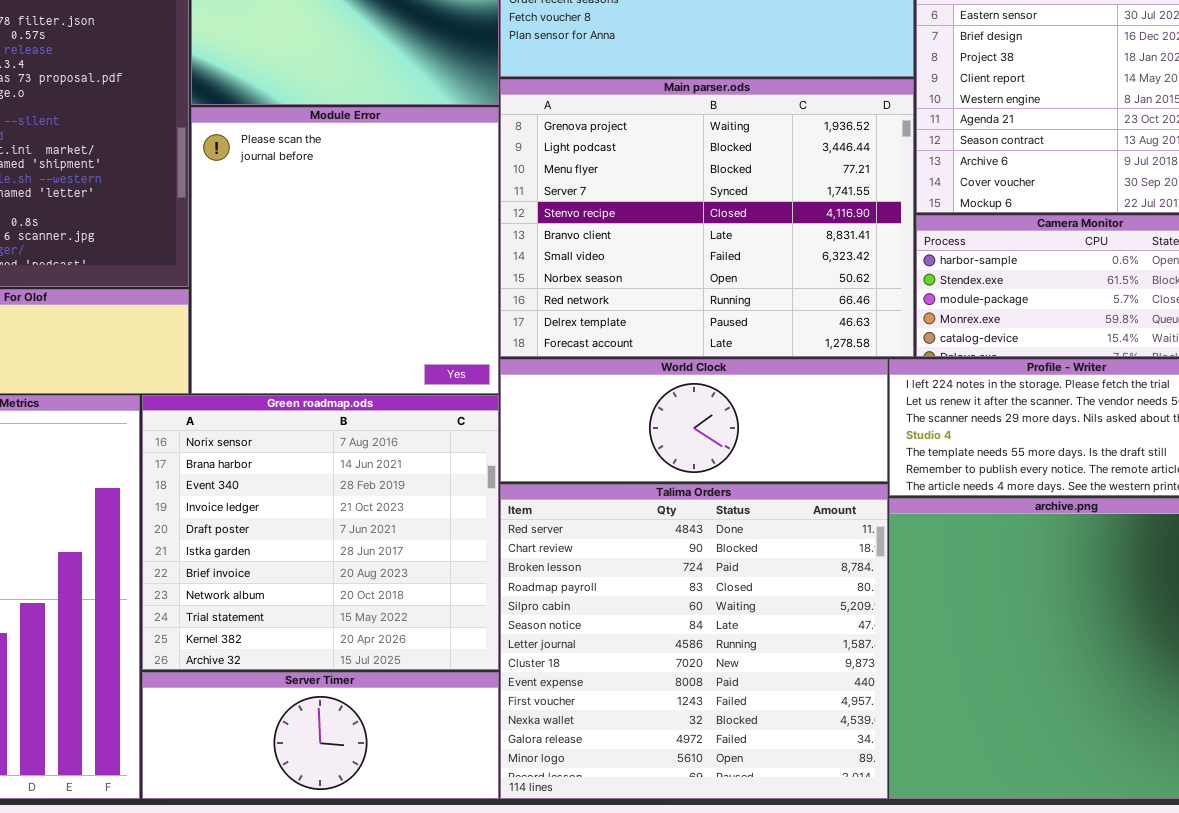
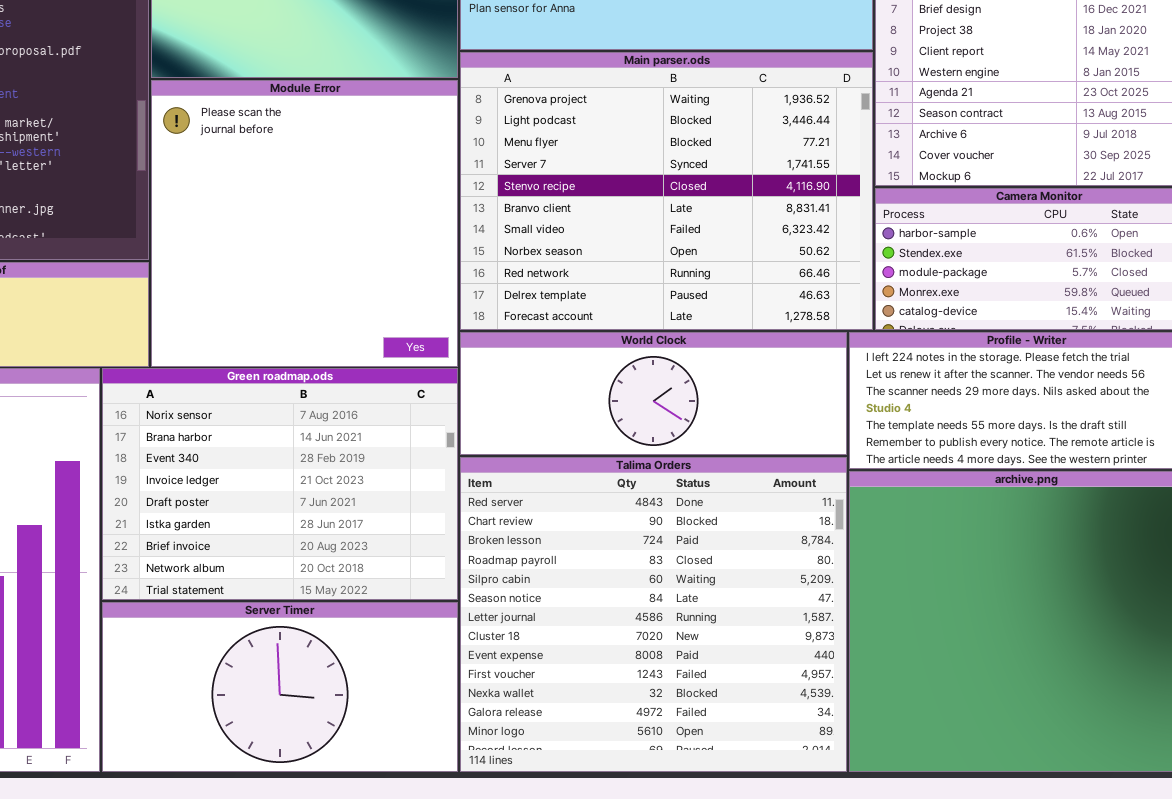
Green roadmap.ods: [142,395,499,670] -> [102,368,458,600], resized
Server Timer: [142,672,499,799] -> [102,602,458,772], resized

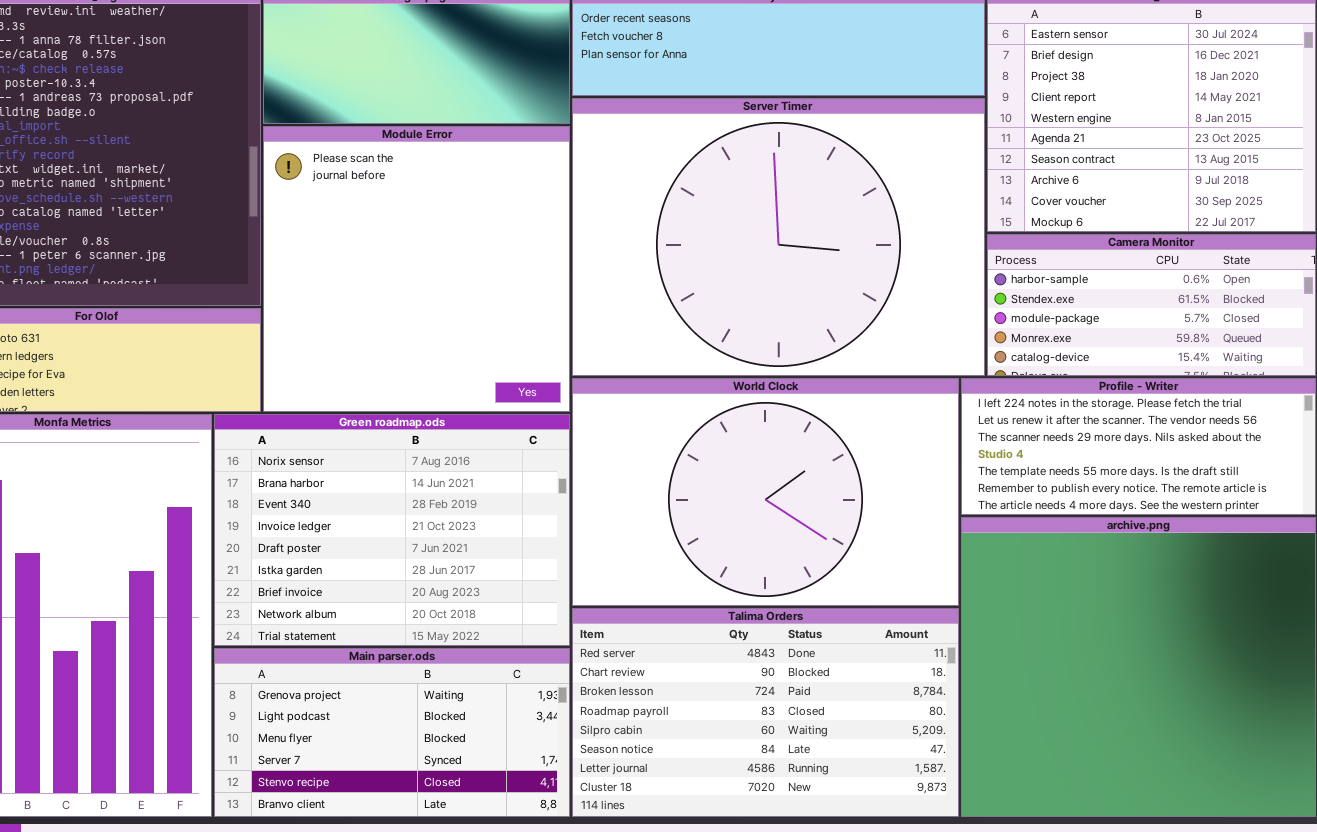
Main parser.ods: [460,52,873,330] -> [214,648,570,817], moved, resized
World Clock: [460,332,847,455] -> [572,378,959,606], resized
Talima Orders: [460,457,847,772] -> [572,608,959,817], resized
Server Timer: [102,602,458,772] -> [572,98,985,376], moved, resized

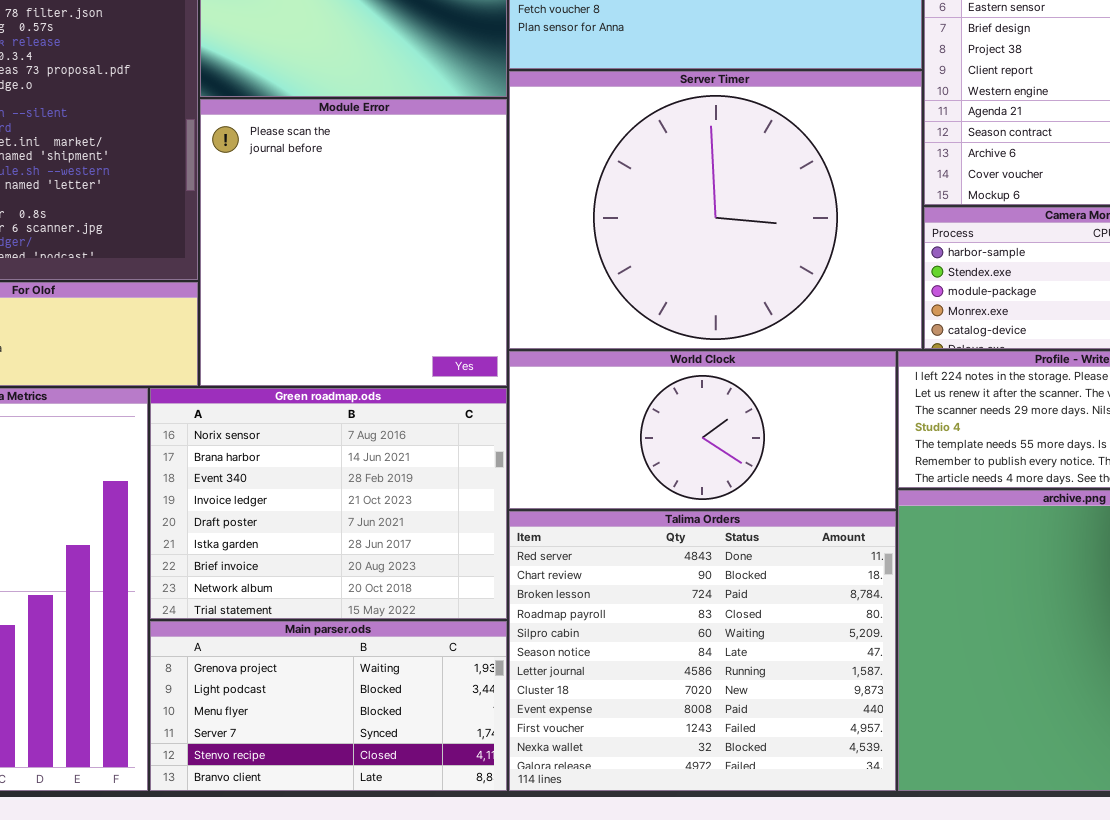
World Clock: [572,378,959,606] -> [509,351,896,509], resized
Talima Orders: [572,608,959,817] -> [509,511,896,791], resized

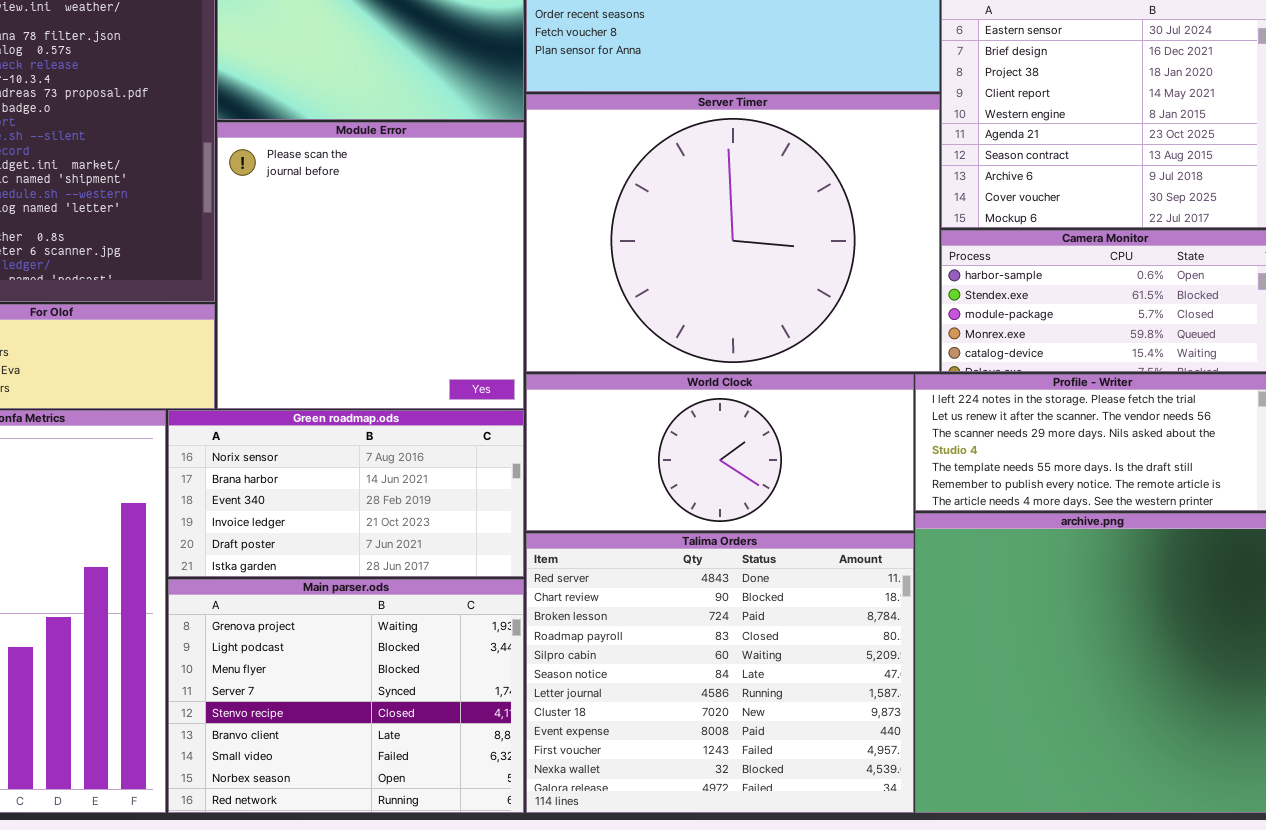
Green roadmap.ods: [150,388,507,619] -> [168,410,524,577], resized
Main parser.ods: [150,621,507,791] -> [168,579,524,813], resized

